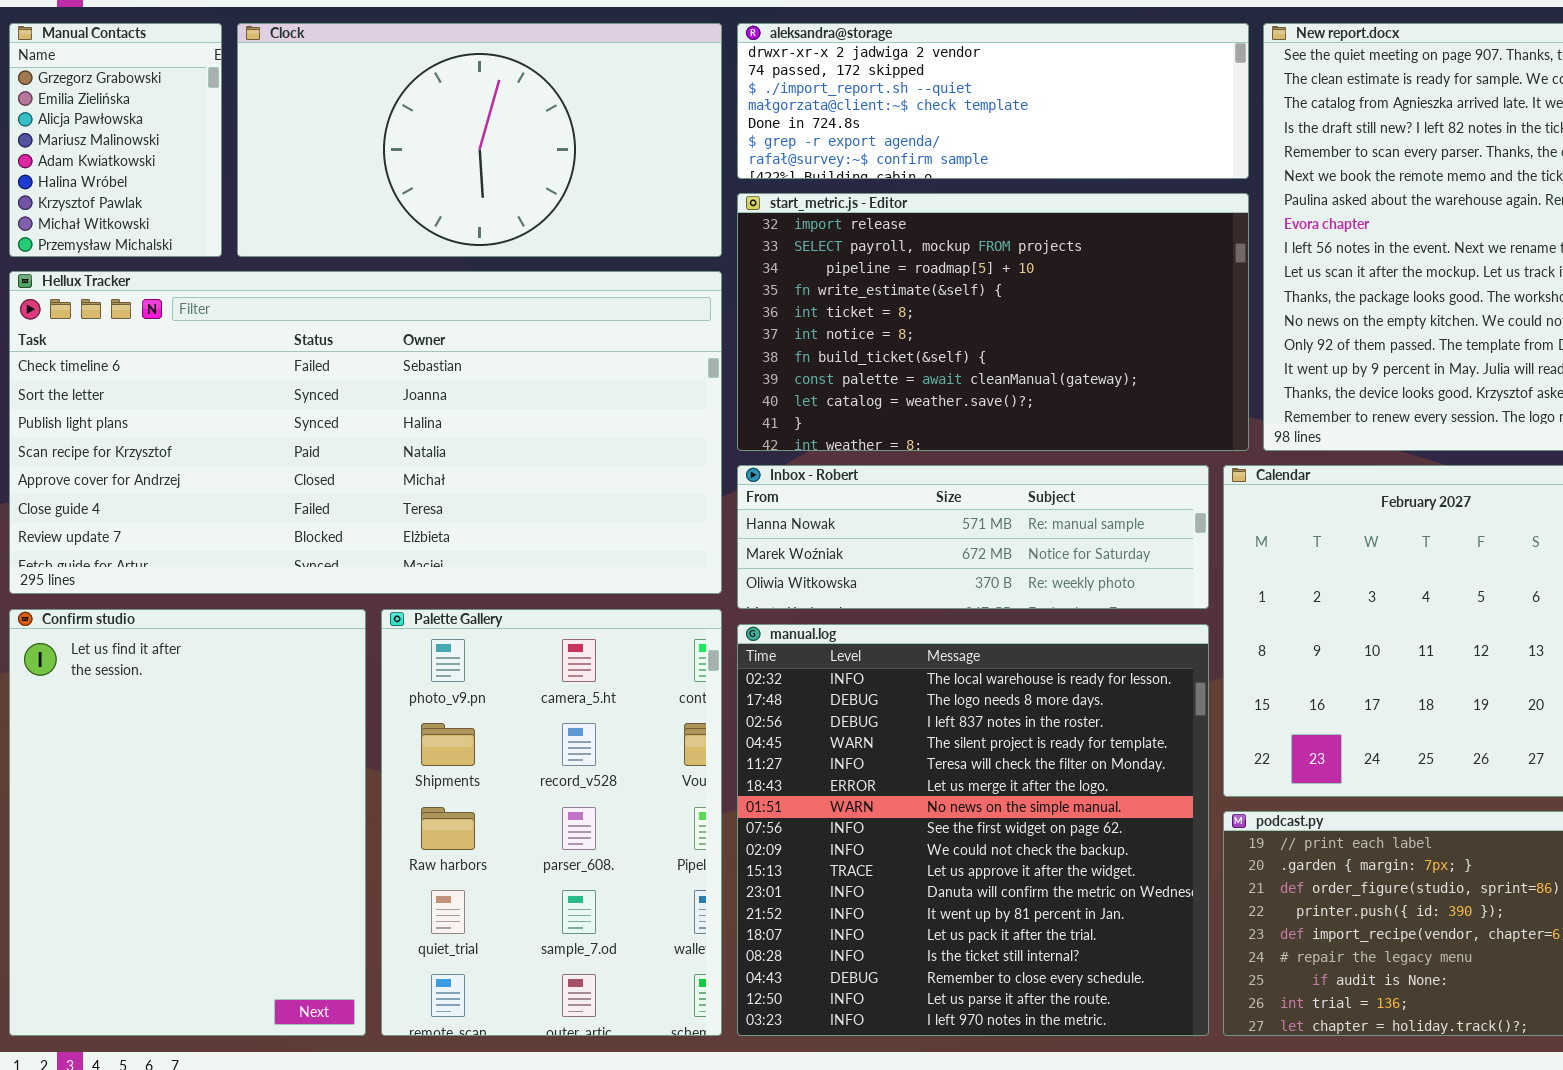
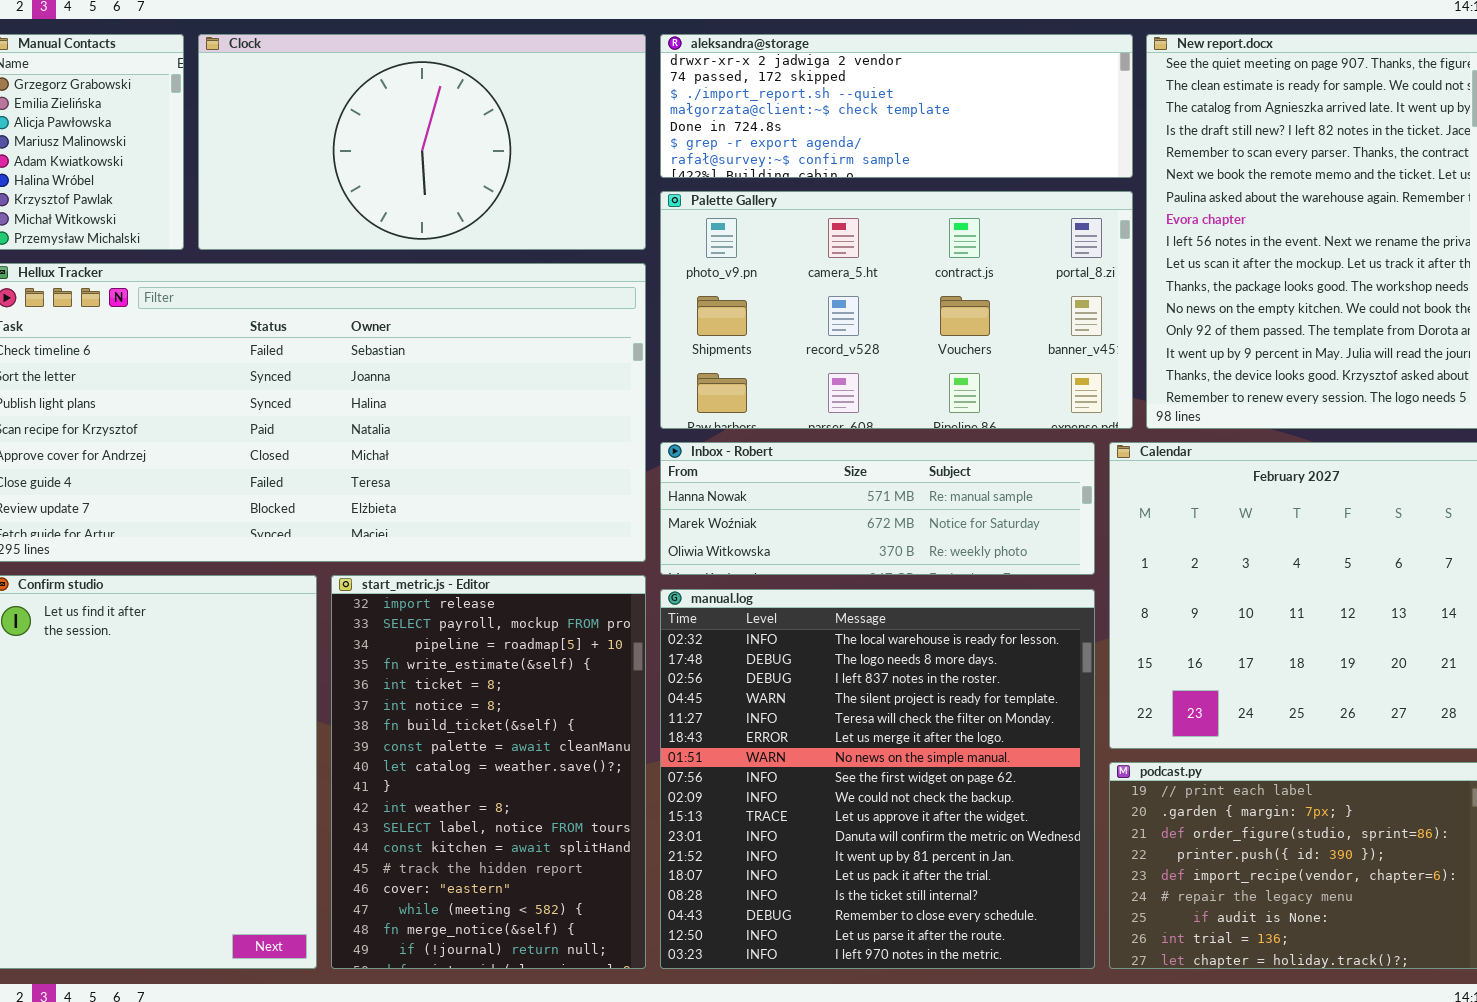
start_metric.js - Editor: [737,193,1249,451] -> [331,575,646,969], moved, resized
Palette Gallery: [381,609,722,1036] -> [660,191,1133,429], moved, resized

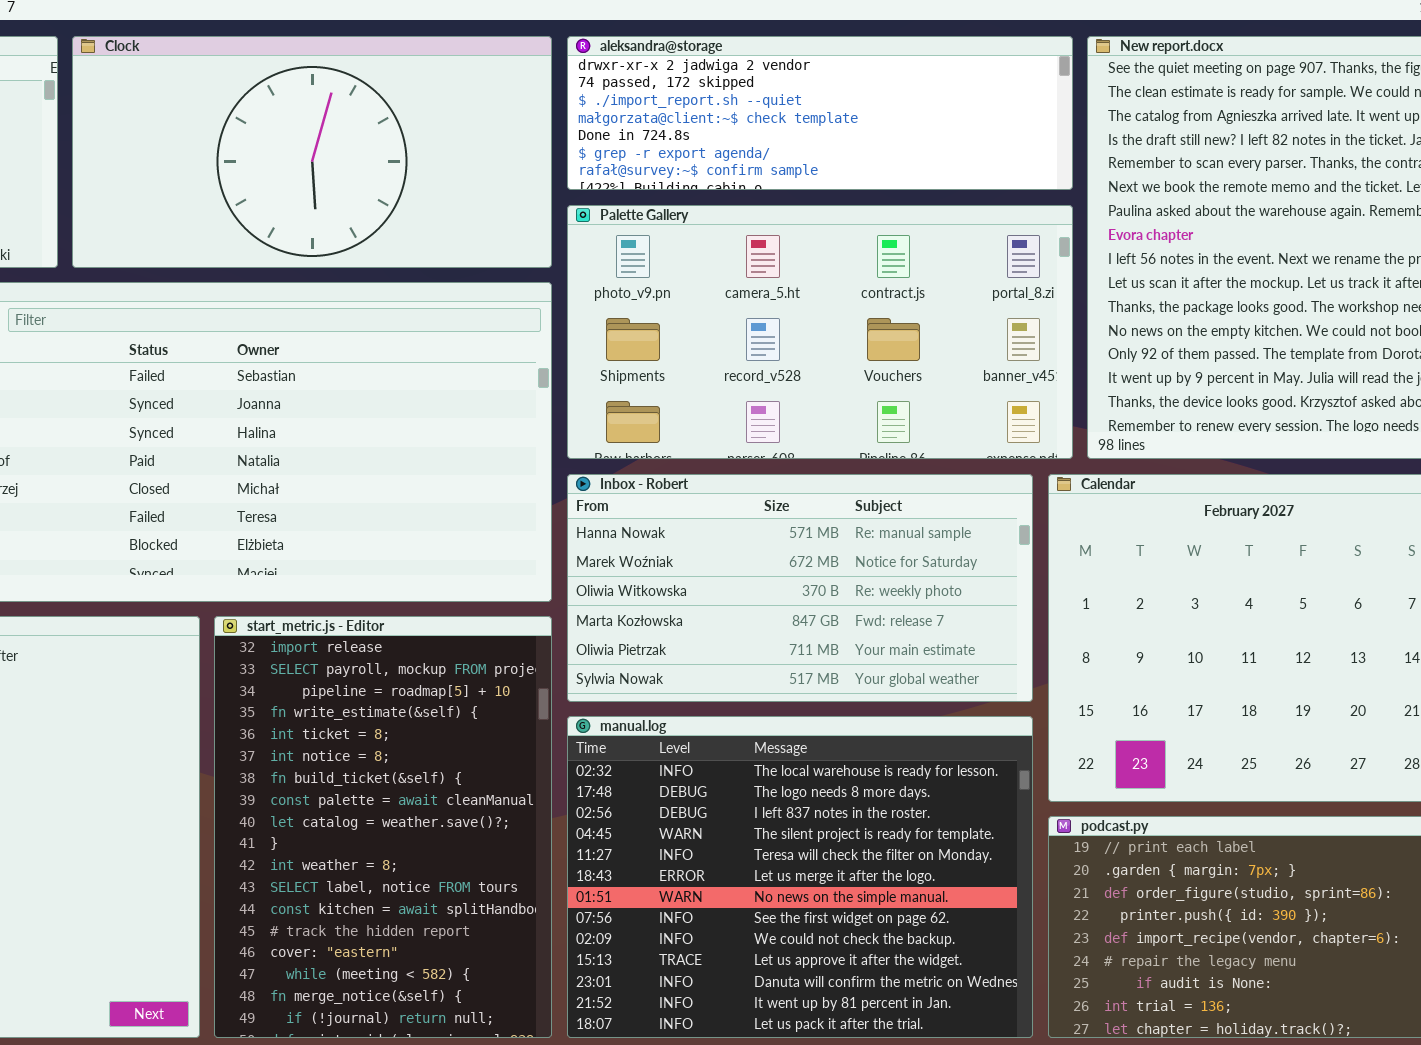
Inbox - Robert: [660,442,1095,575] -> [567,474,1033,702], resized
manual.log: [660,589,1095,969] -> [567,716,1033,1038], resized

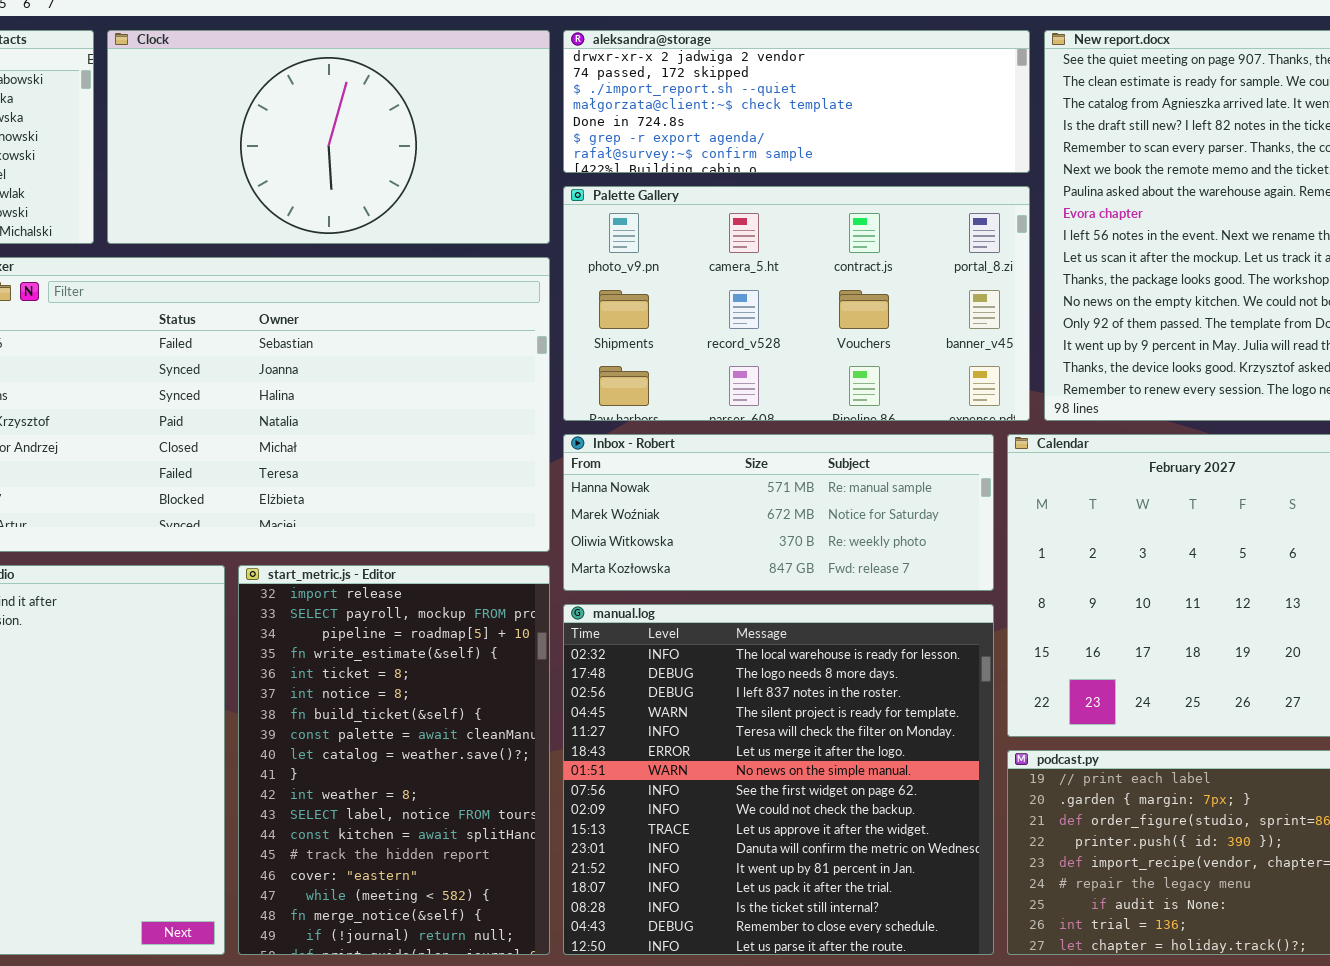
Inbox - Robert: [567,474,1033,702] -> [563,434,994,591], resized
manual.log: [567,716,1033,1038] -> [563,604,994,955], resized

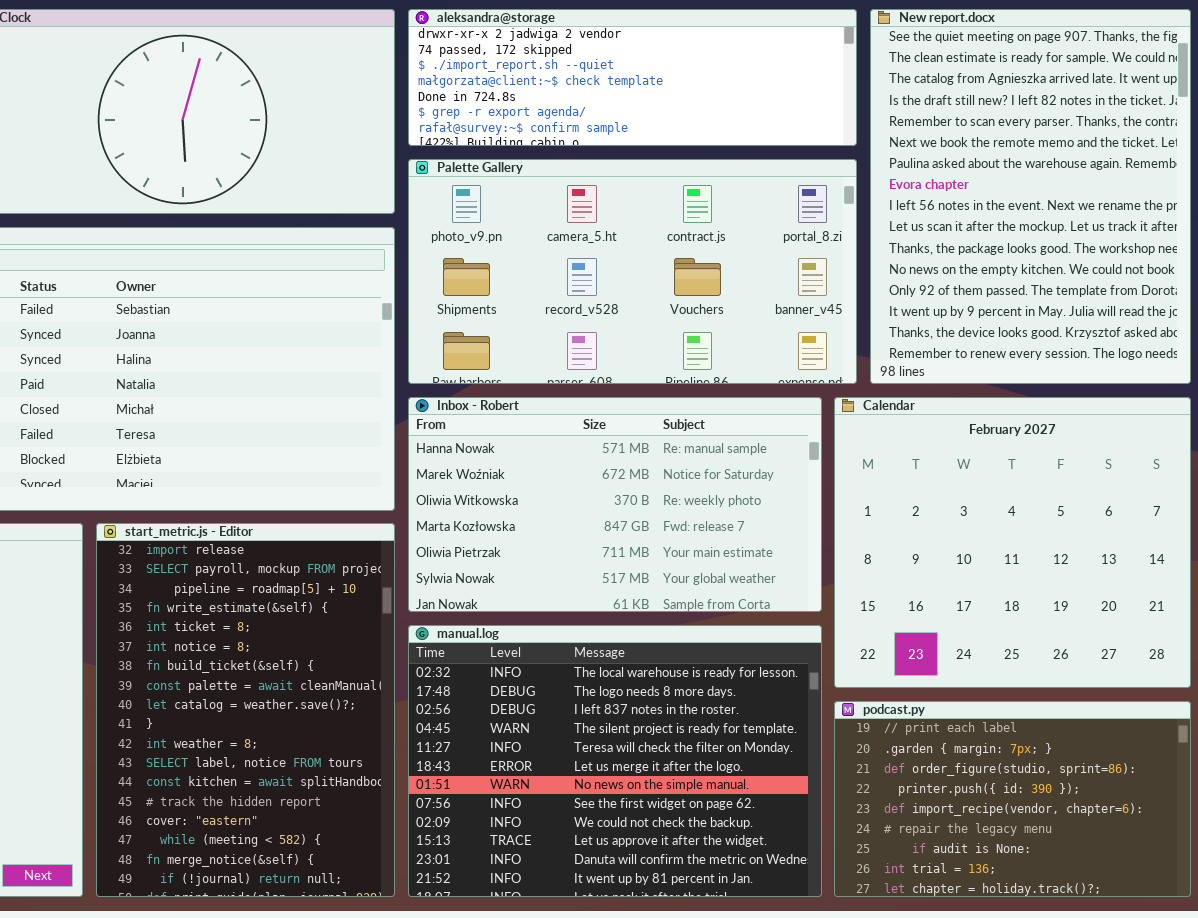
Inbox - Robert: [563,434,994,591] -> [408,397,822,612], resized
manual.log: [563,604,994,955] -> [408,625,822,897], resized

